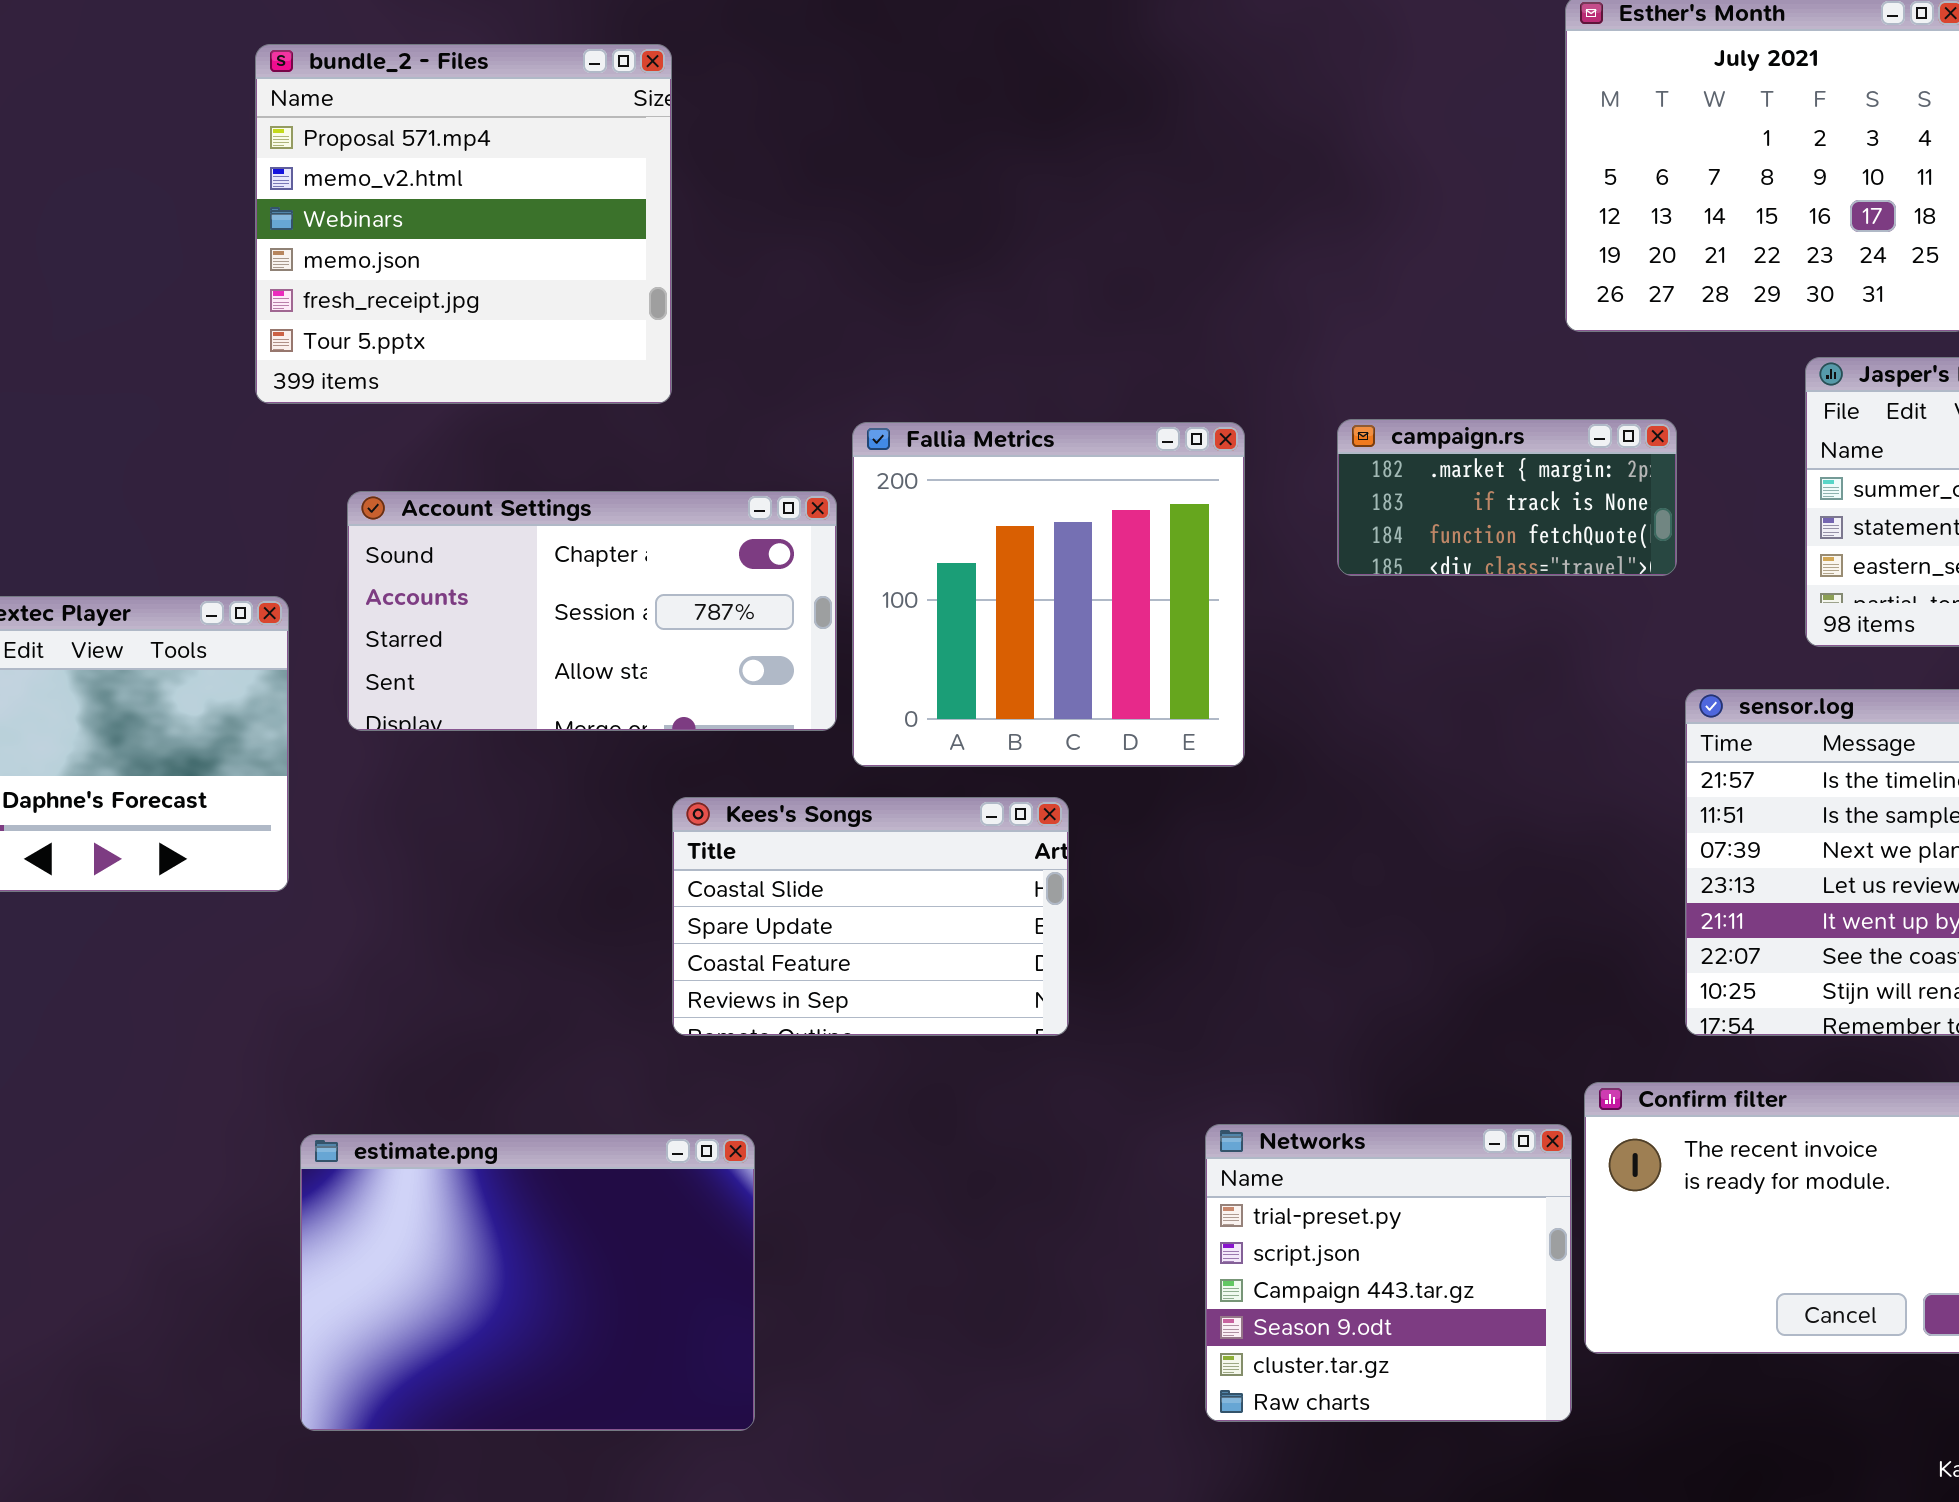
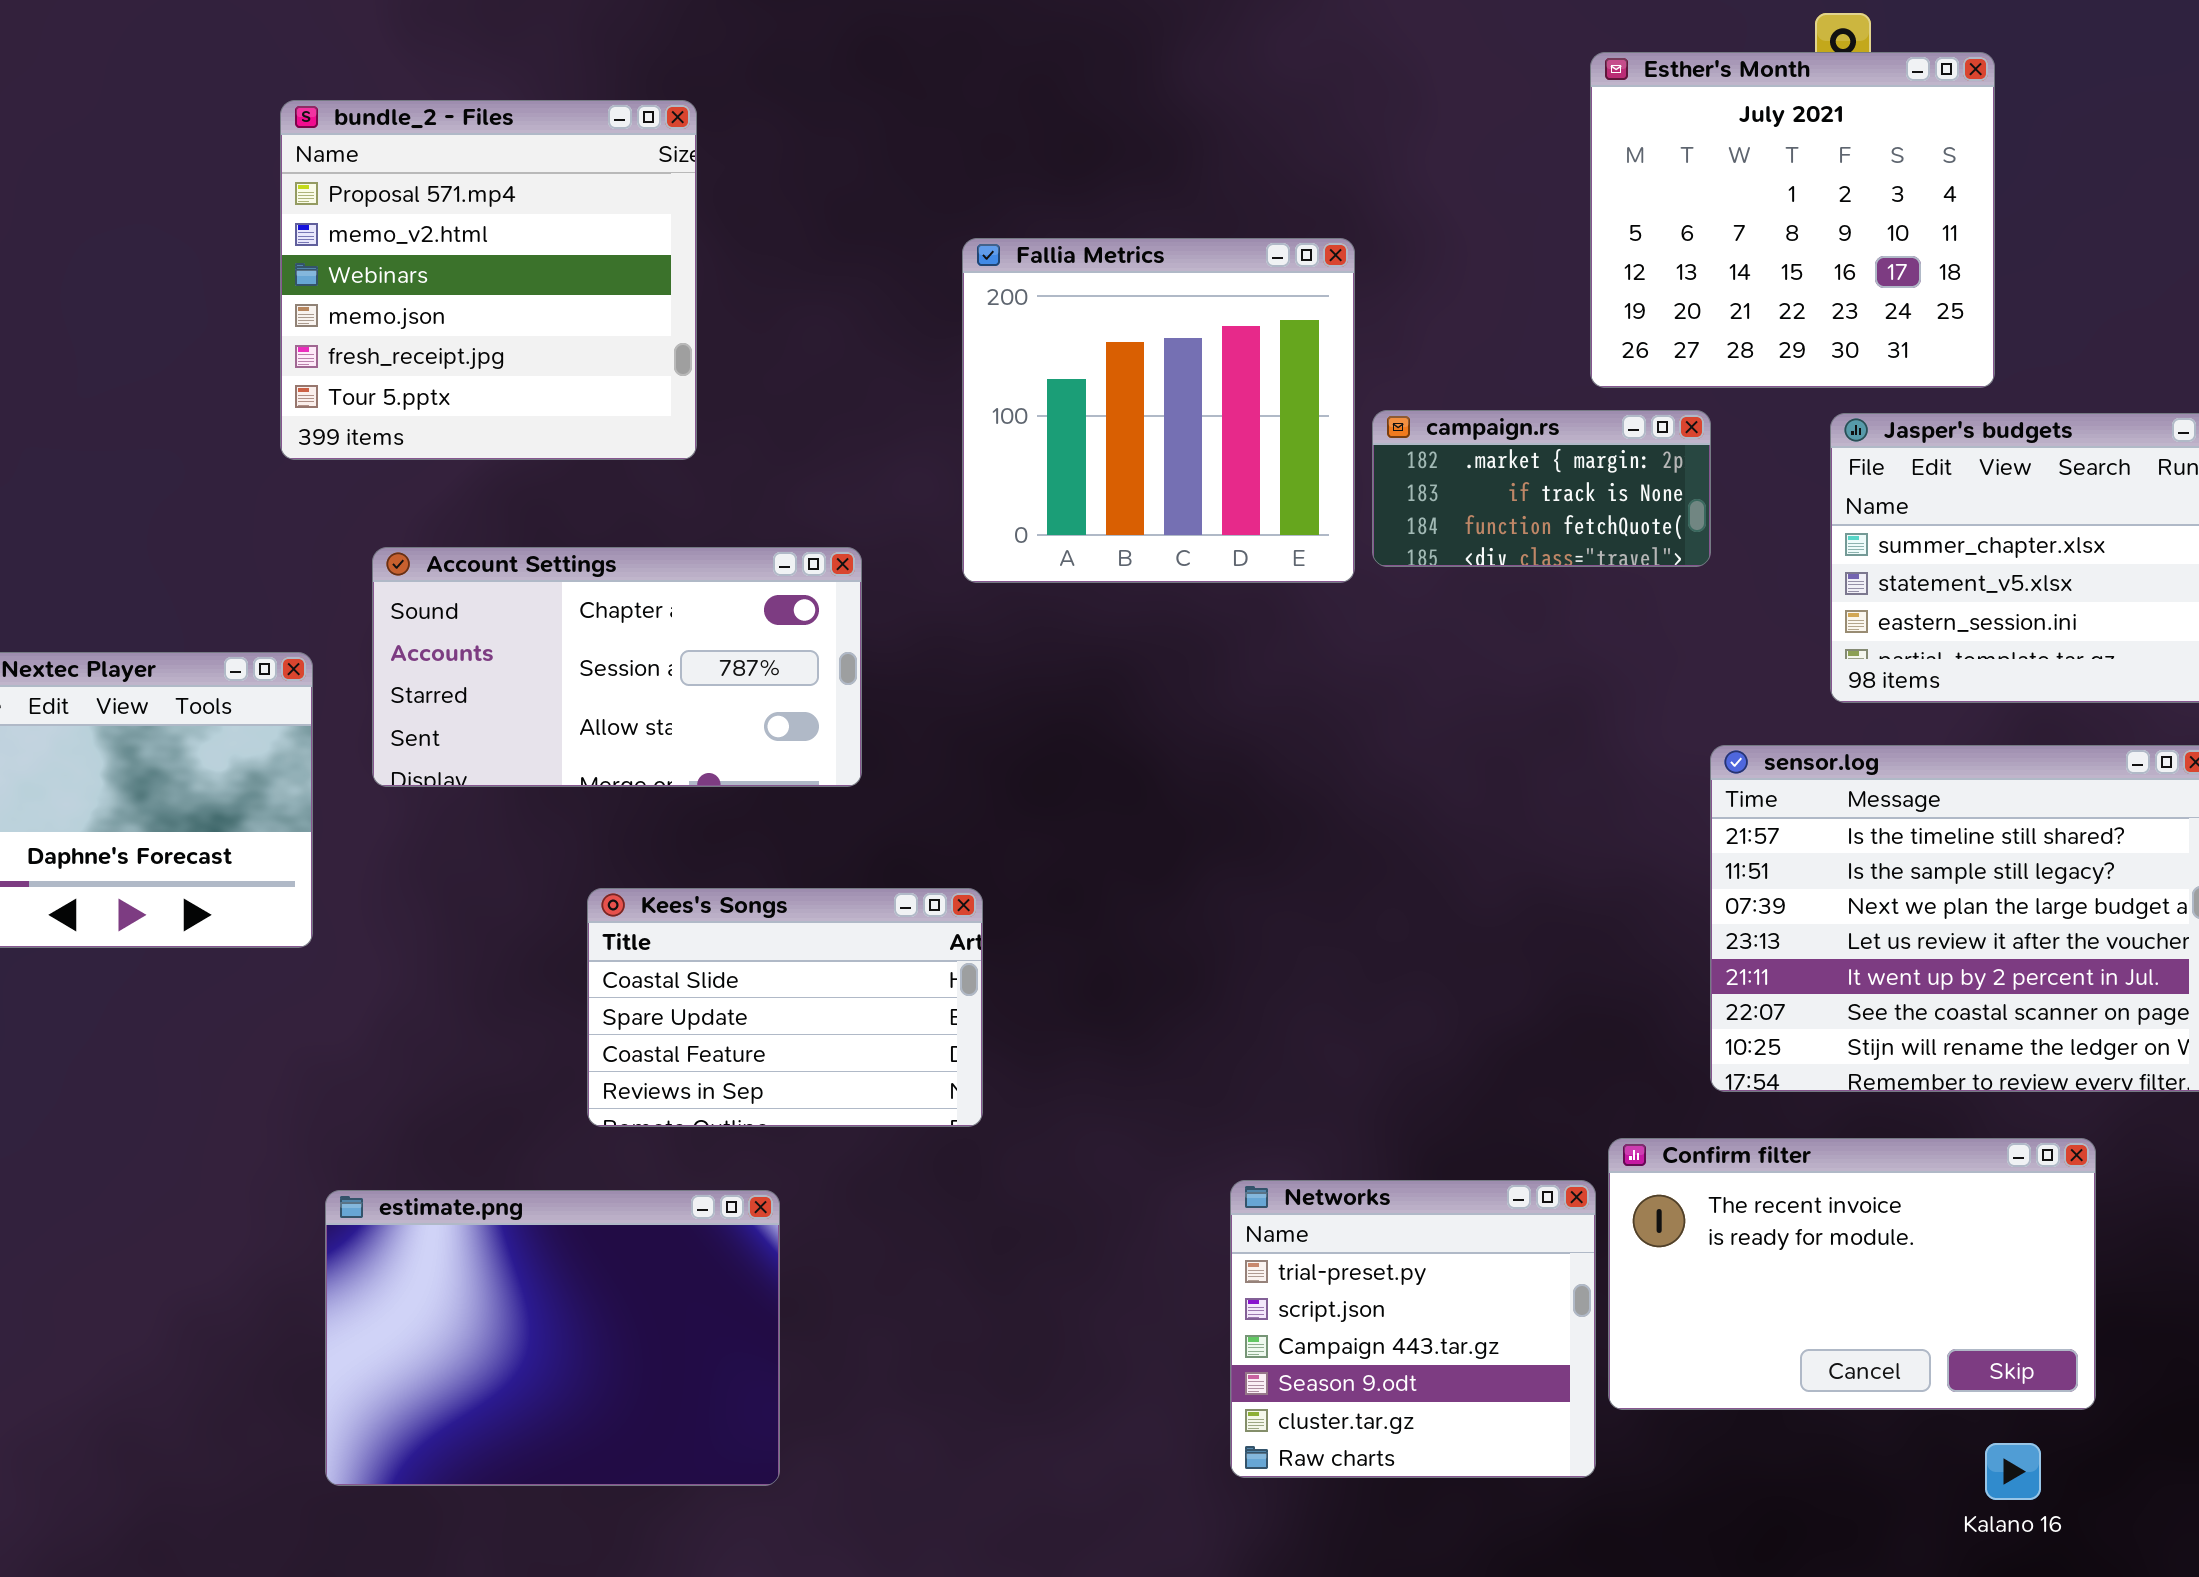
campaign.rs: [1337,419,1677,576] -> [1372,410,1711,567], moved
Fallia Metrics: [852,422,1245,767] -> [962,238,1355,583], moved
Kees's Songs: [672,797,1069,1036] -> [587,888,983,1127], moved

